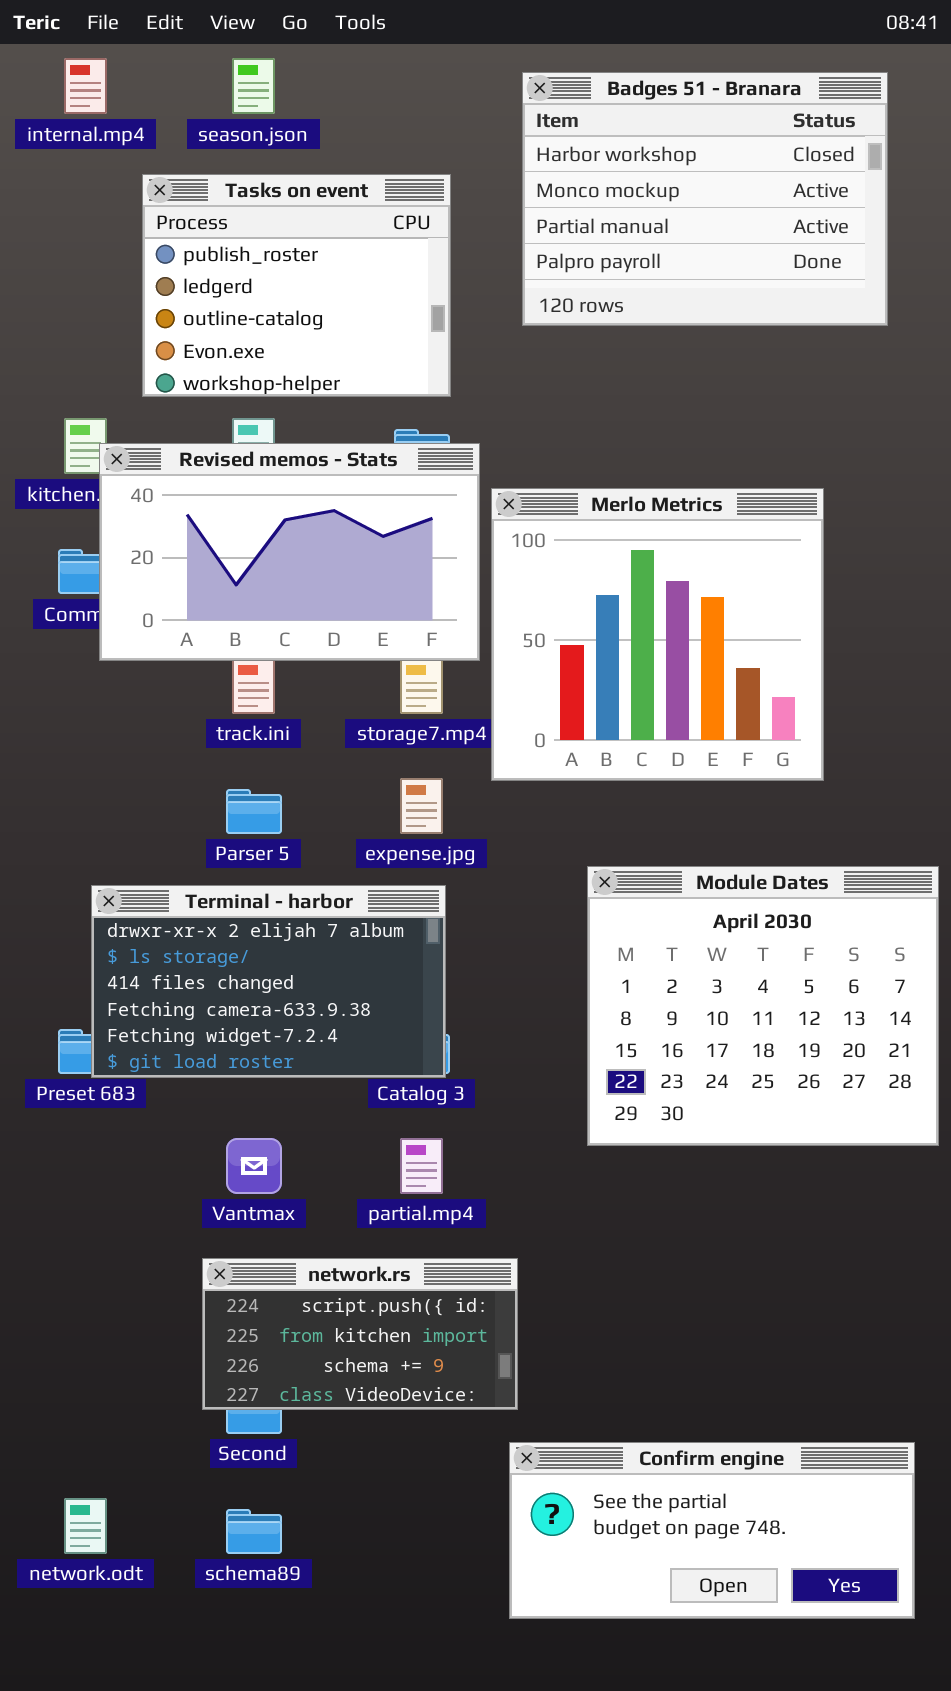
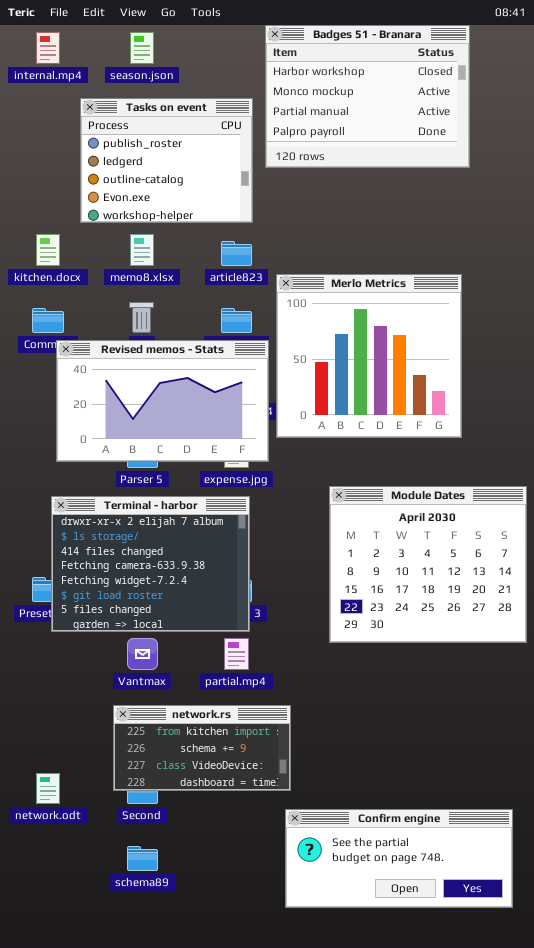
Badges 51 - Branara: [522,72,888,326] -> [265,25,470,168], moved
Revised memos - Stats: [99,443,480,661] -> [56,340,269,462], moved
Terminal - harbor: [91,885,446,1078] -> [51,496,250,632], resized
network.rs: [202,1258,518,1410] -> [113,705,291,791], scrolled down 1 row
network.odt: [64,1498,107,1554] -> [36,773,60,804], moved

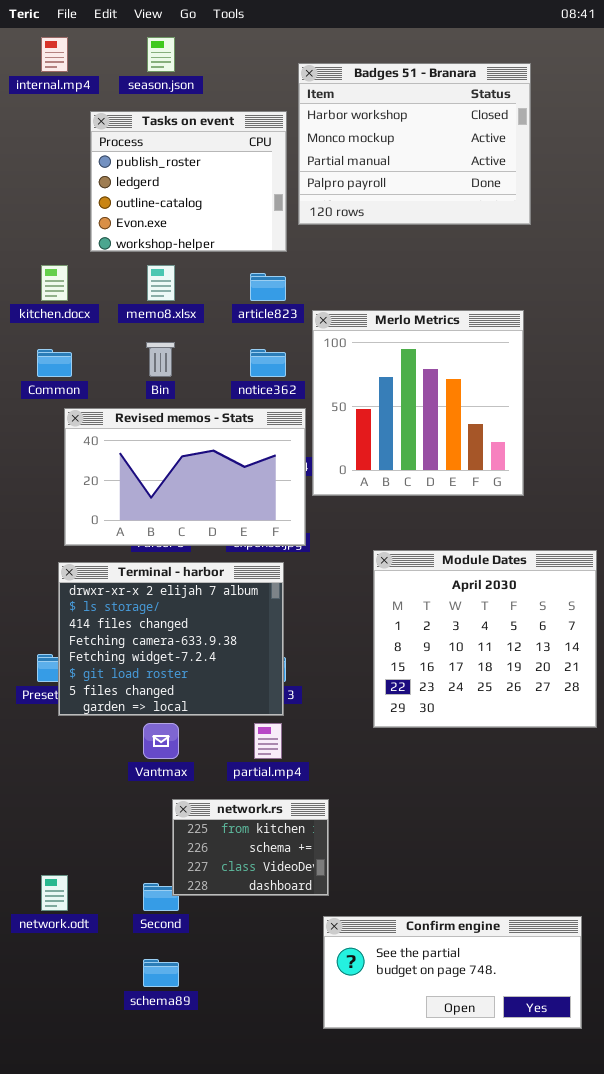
Badges 51 - Branara: [265,25,470,168] -> [298,63,531,225], moved
Revised memos - Stats: [56,340,269,462] -> [64,408,306,546], moved
network.rs: [113,705,291,791] -> [172,799,329,896], resized

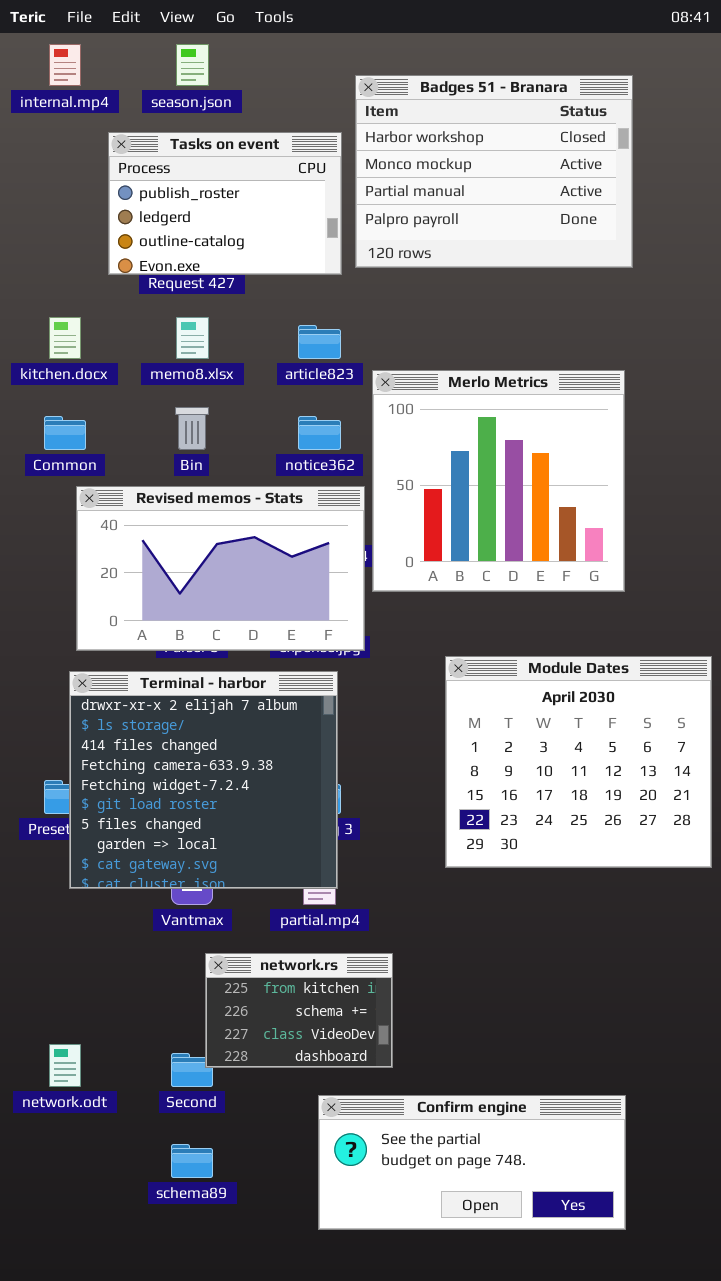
Tasks on event: [90,111,287,252] -> [108,132,342,275], resized
Terminal - harbor: [58,562,284,716] -> [69,671,338,889], resized
Confirm engine: [323,916,582,1029] -> [318,1095,626,1230], moved

